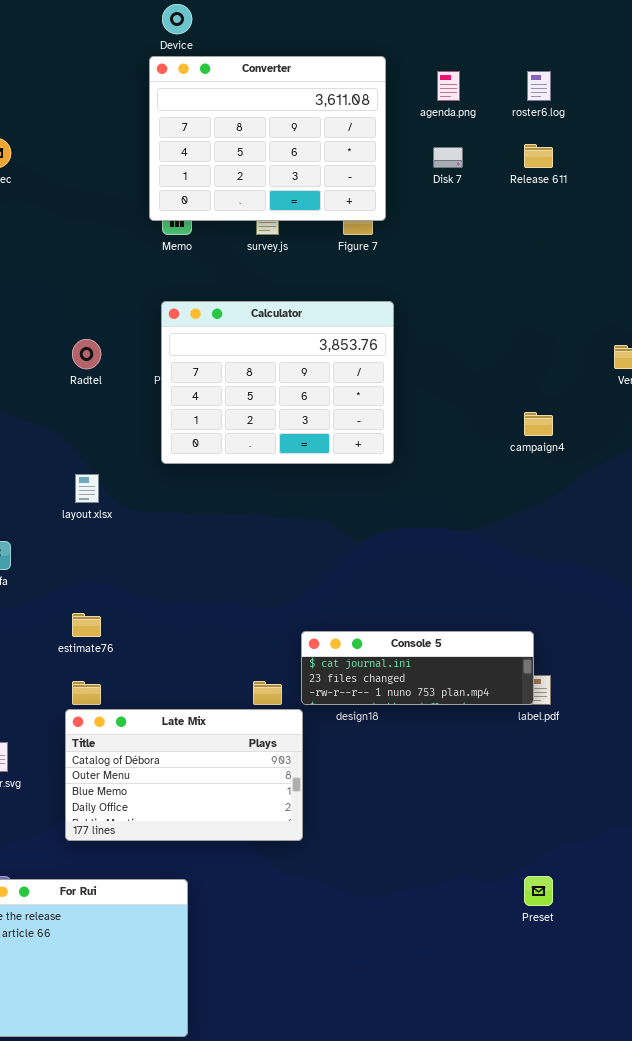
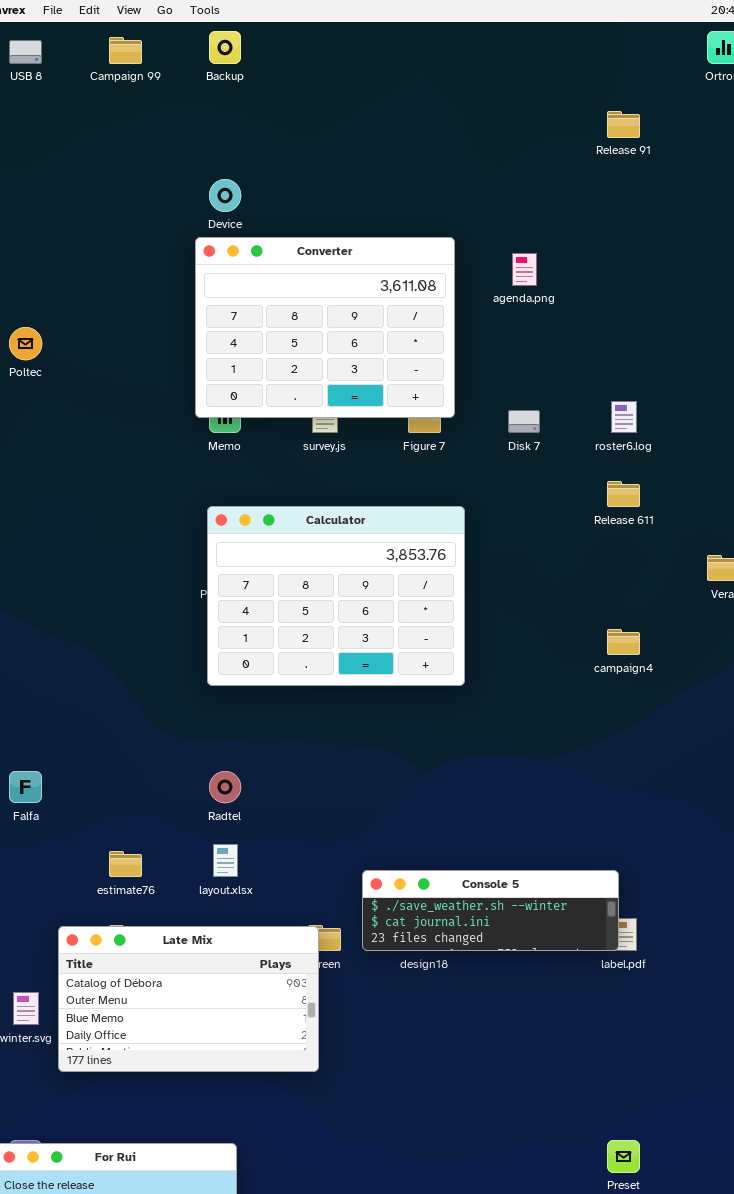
roster6.log: [527,71,551,101] -> [611,401,637,433], moved
Release 611: [524,144,553,168] -> [607,481,640,507], moved
Disk 7: [433,147,463,168] -> [508,410,540,433], moved
Radtel: [72,339,101,369] -> [209,771,241,803], moved
layout.xlsx: [75,474,99,503] -> [213,844,238,877], moved
Console 5: [301,631,534,705] -> [362,870,619,951], scrolled up 1 row
Late Mix: [65,709,303,841] -> [58,926,319,1072], moved

